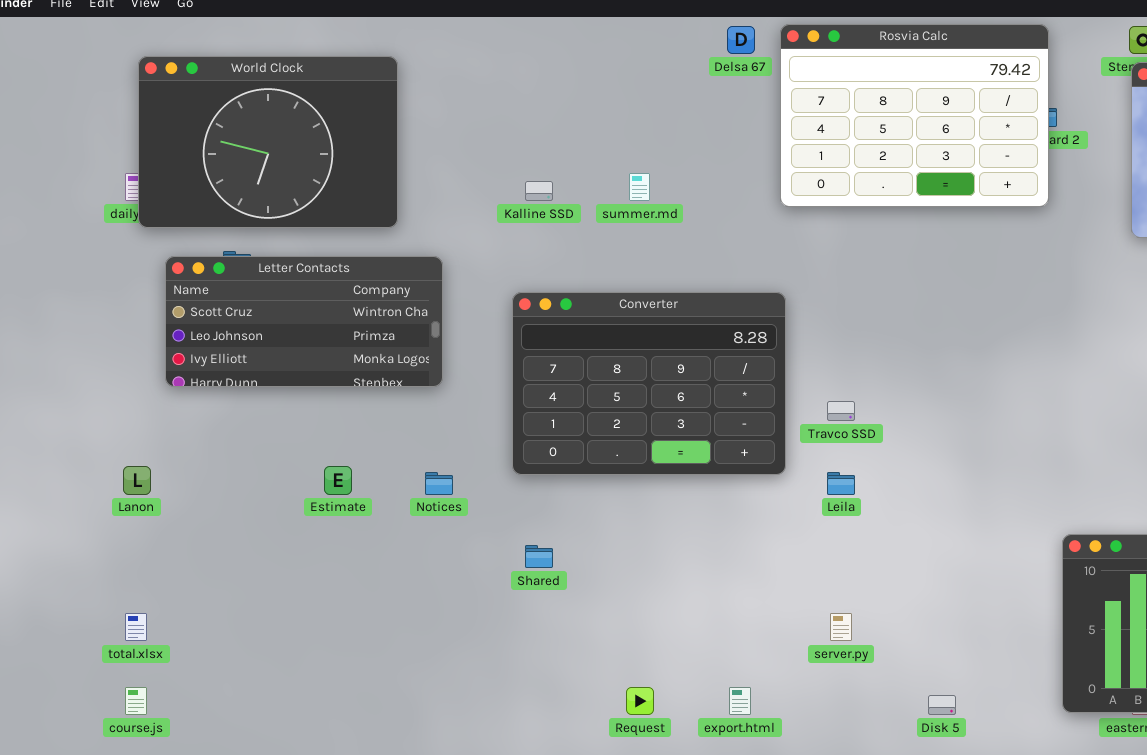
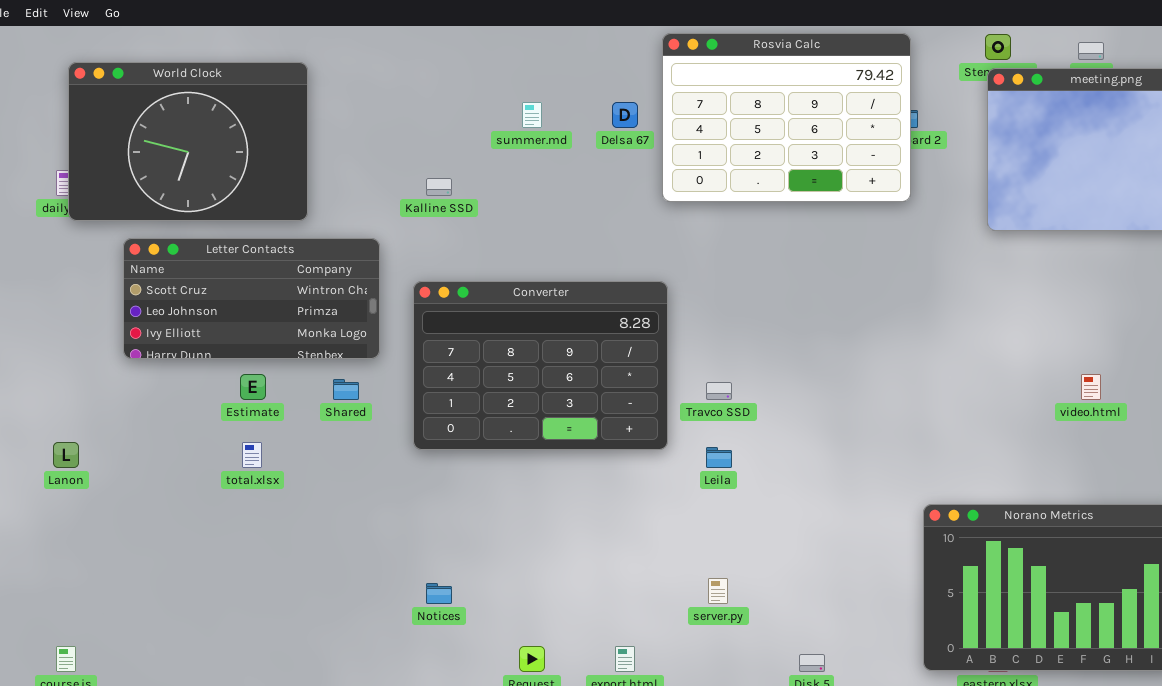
Delsa 67: [727,26,755,54] -> [612,102,638,128], moved
summer.md: [629,173,650,201] -> [522,102,542,128], moved
Letter Contacts: [165,256,443,387] -> [123,238,380,359], moved
Estimate: [324,466,352,495] -> [240,374,266,400], moved
Notices: [425,472,453,495] -> [426,583,452,604], moved
Shared: [525,545,553,568] -> [333,379,359,400], moved
total.xlsx: [125,613,147,641] -> [242,442,262,468], moved

